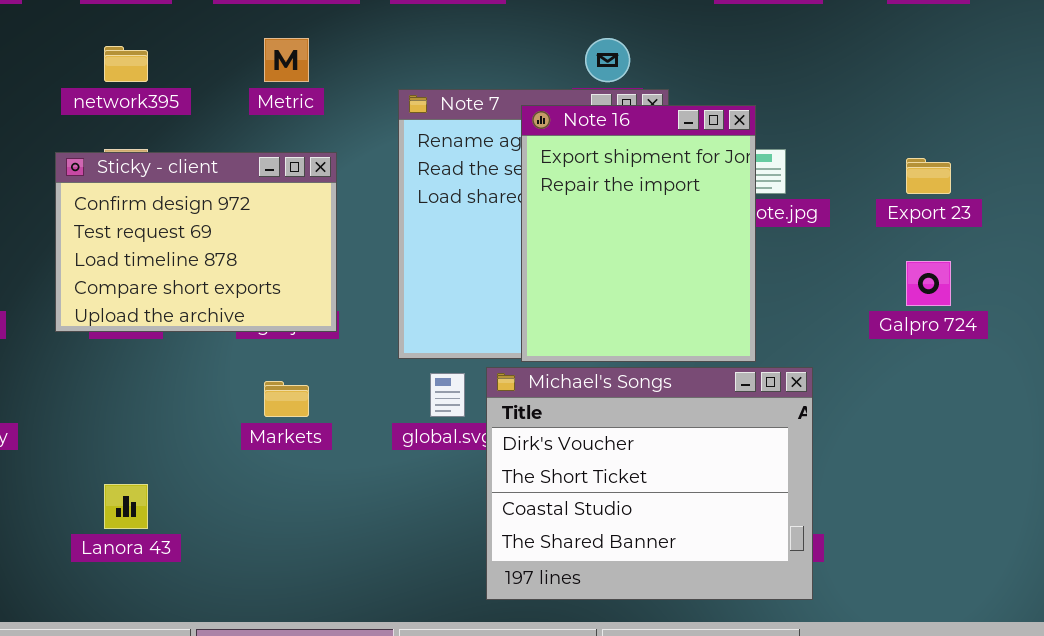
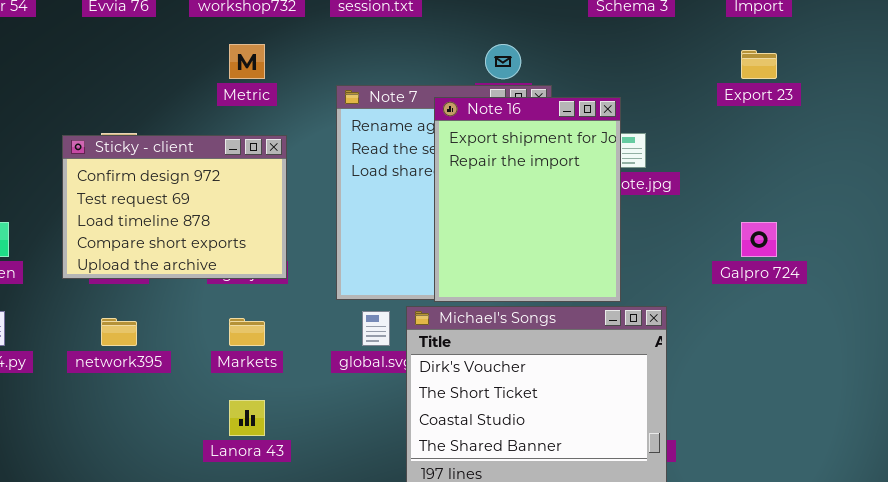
network395: [104,46,148,82] -> [101,318,137,346], moved
Export 23: [906,158,951,194] -> [741,50,777,79], moved
Lanora 43: [104,484,148,529] -> [229,400,265,436], moved

